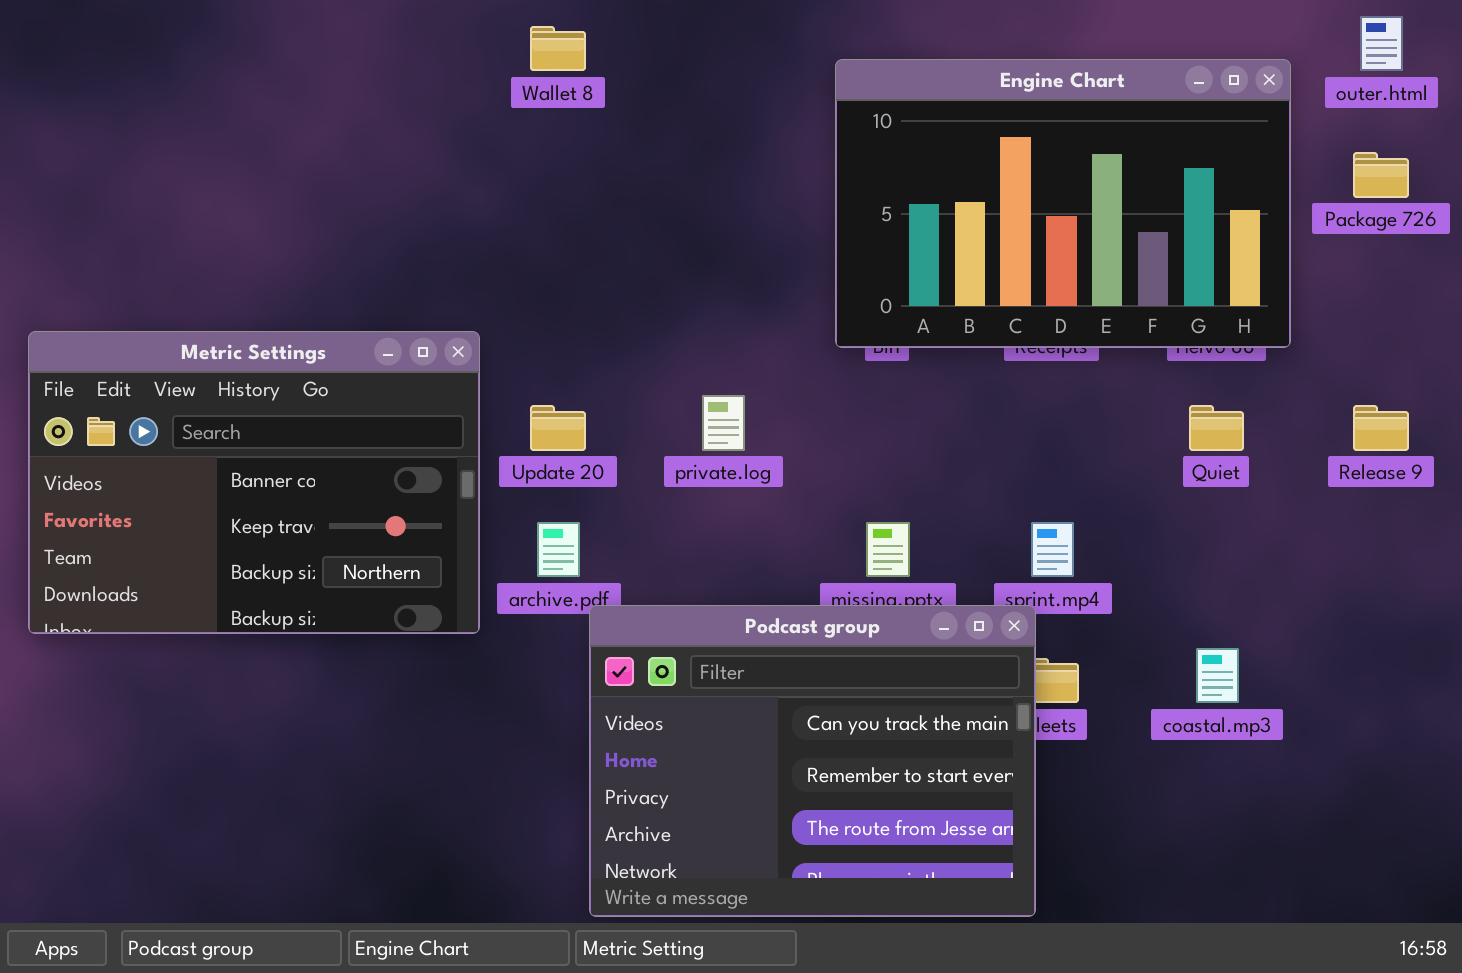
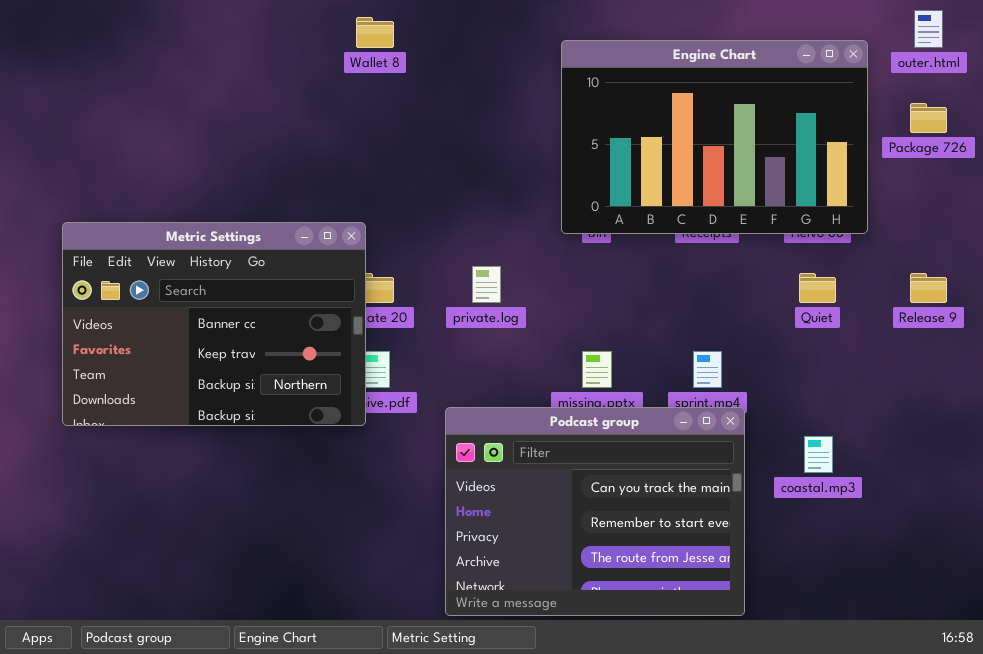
Metric Settings: [28,331,480,634] -> [62,222,366,426], moved
Podcast group: [589,605,1036,917] -> [445,407,745,616], moved

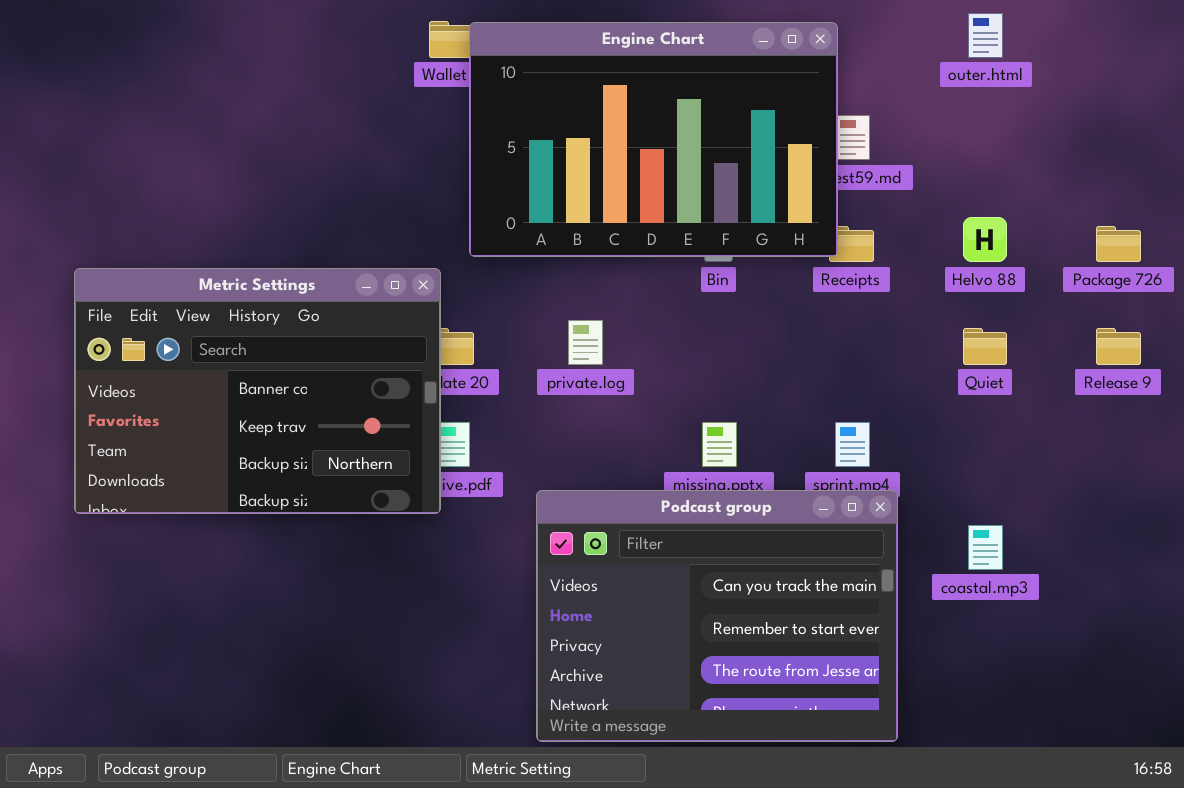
outer.html: [914,10,943,48] -> [968,13,1003,58], moved
Engine Chart: [561,40,868,234] -> [469,22,838,257], moved
Package 726: [910,103,947,133] -> [1096,226,1141,262], moved

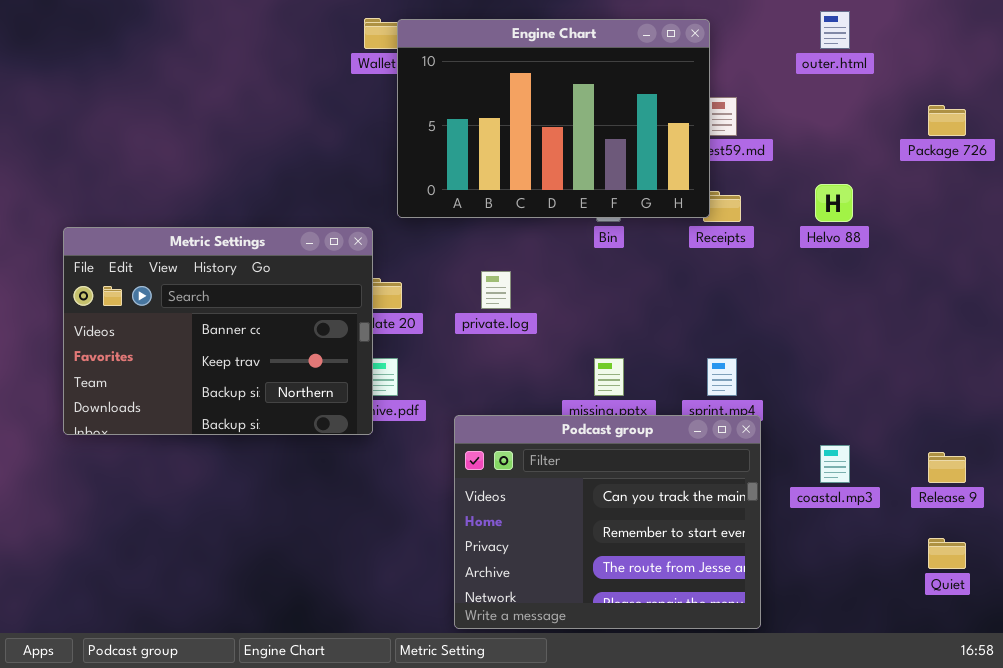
Package 726: [1096,226,1141,262] -> [928,105,966,136], moved
Quiet: [963,328,1007,365] -> [928,538,966,569], moved
Release 9: [1096,328,1141,365] -> [928,452,966,483], moved

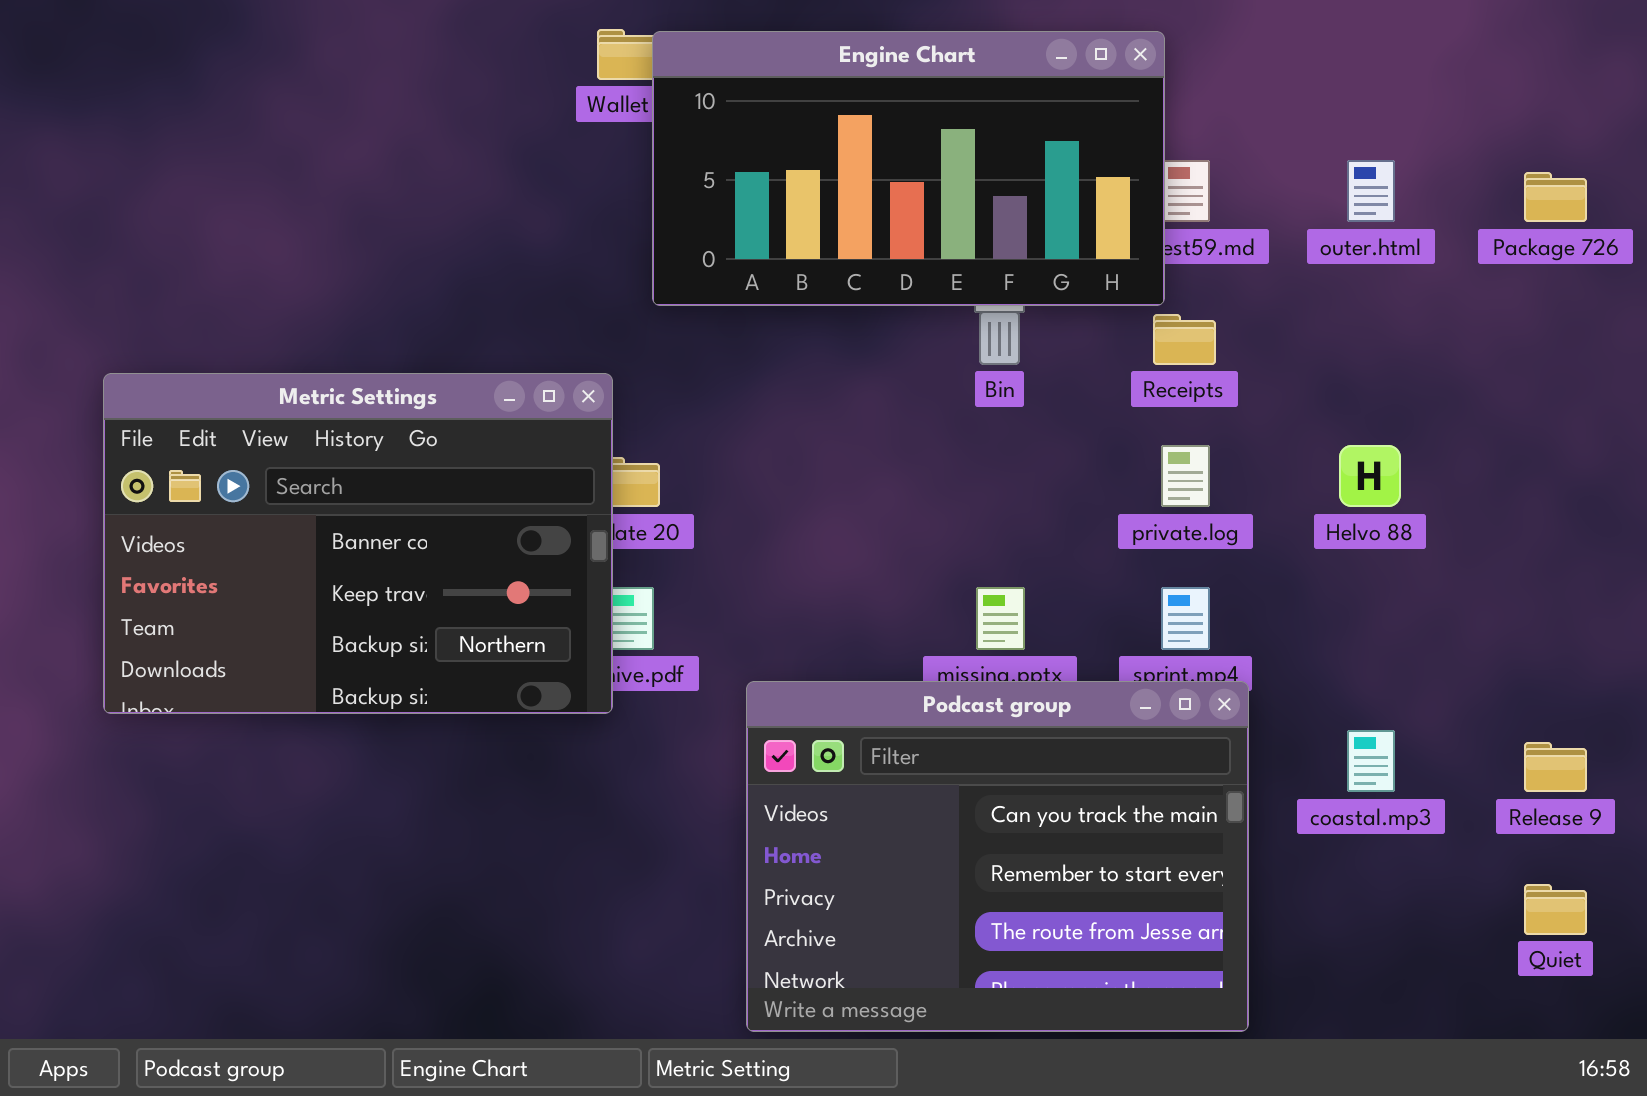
outer.html: [820,11,850,49] -> [1347,160,1395,222], moved
Engine Chart: [397,19,710,218] -> [652,31,1165,306], resized
Helvo 88: [815,184,853,222] -> [1339,445,1401,507], moved
private.log: [481,271,511,309] -> [1161,445,1210,507], moved

